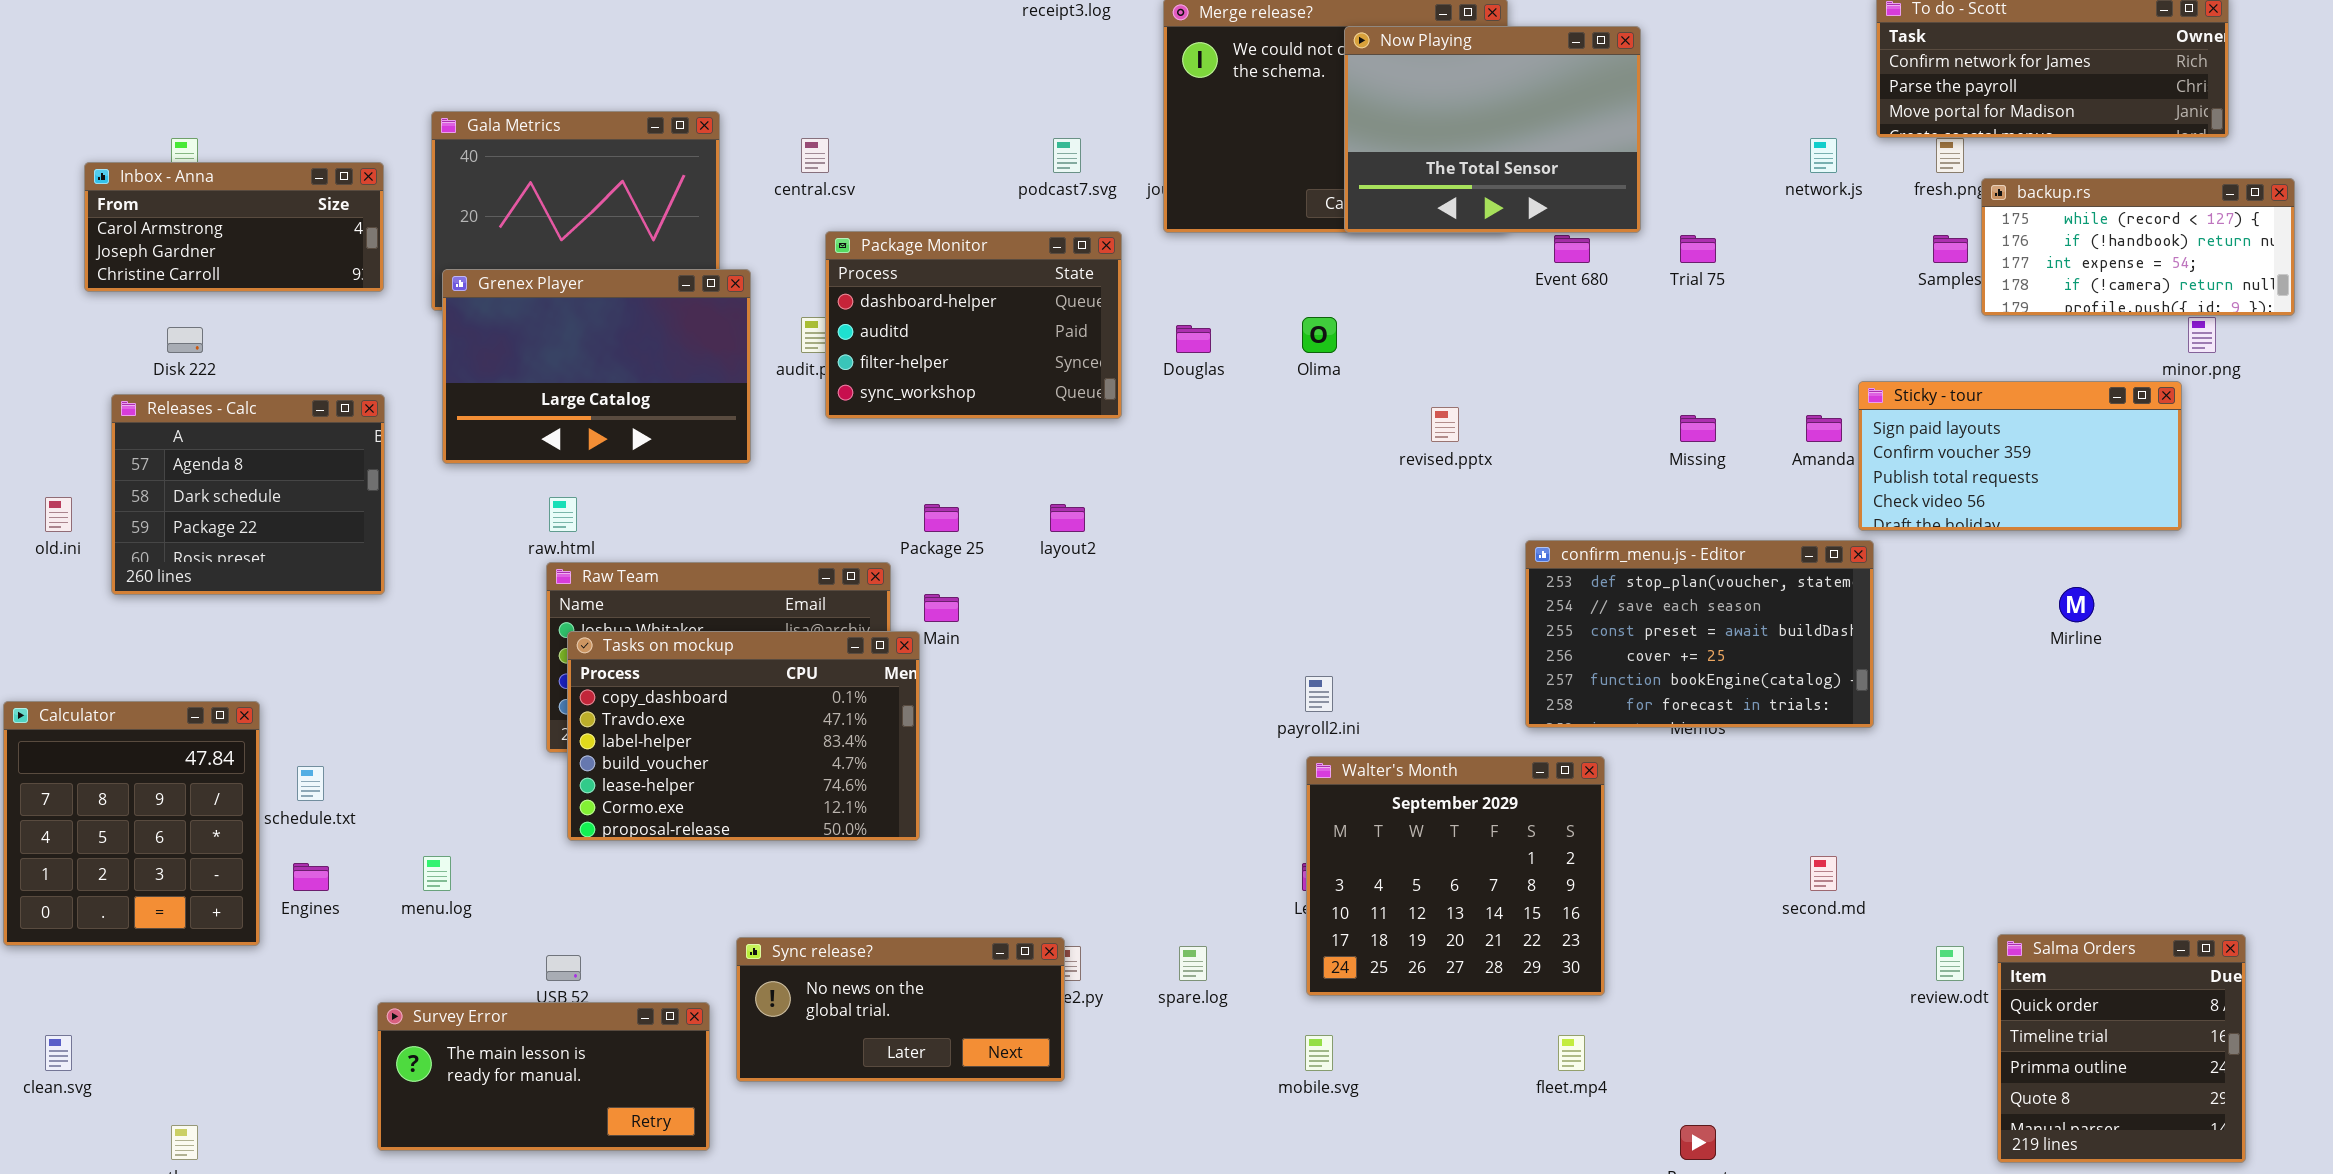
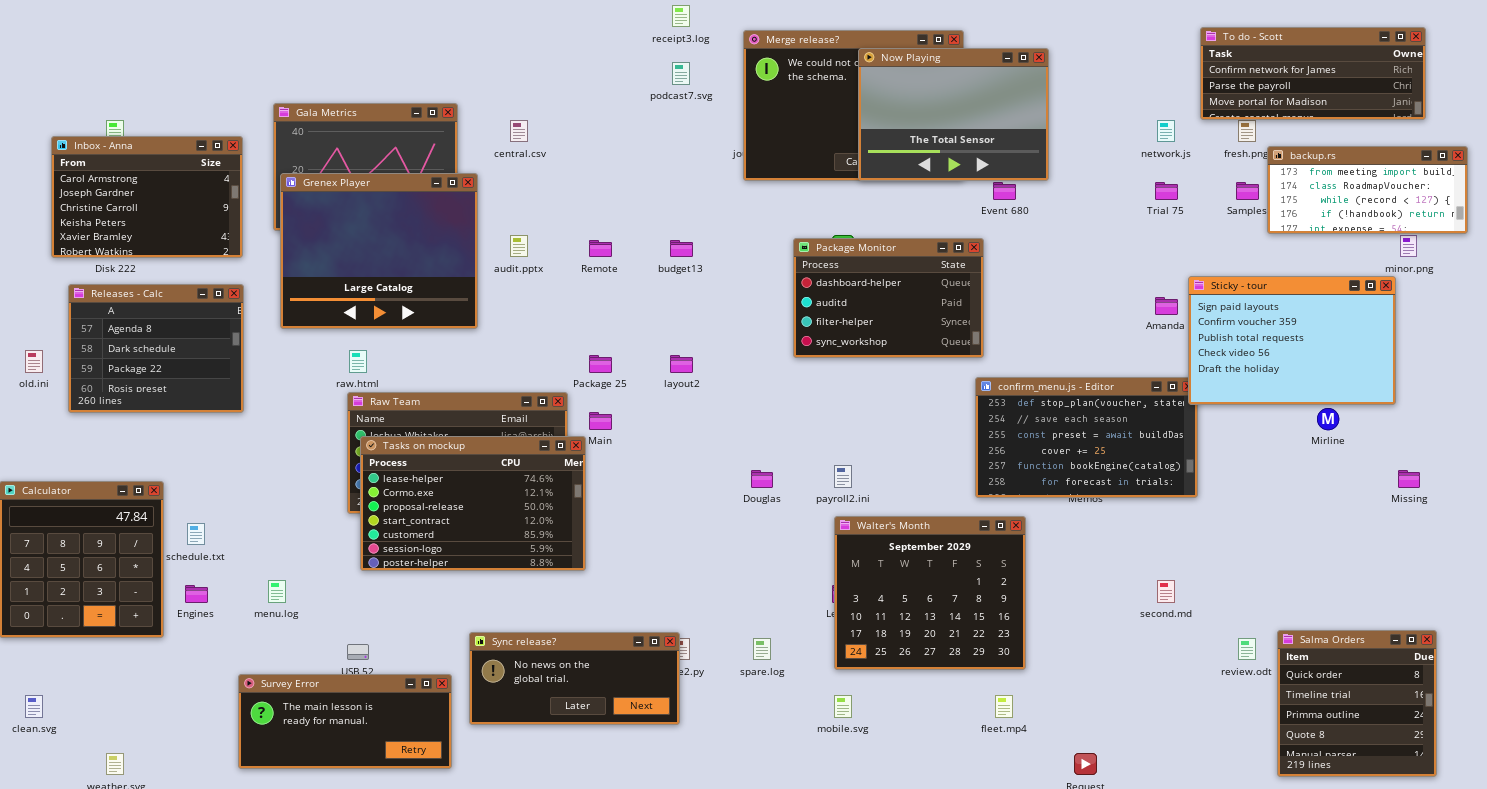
podcast7.svg: [1053,138,1081,173] -> [672,62,690,85], moved
Inbox - Anna: [84,162,384,292] -> [51,136,243,258], resized
backup.rs: [1981,178,2295,316] -> [1267,146,1468,234], scrolled up 2 rows
Package Monitor: [825,231,1122,419] -> [793,238,984,358], moved
Trial 75: [1680,235,1716,263] -> [1155,182,1178,200], moved
Grenex Player: [442,269,751,464] -> [280,173,478,329], resized
Douglas: [1176,325,1211,353] -> [751,470,773,488], moved
Sticky - tour: [1858,381,2182,531] -> [1188,276,1396,405], resized
Missing: [1680,415,1716,442] -> [1398,470,1420,488], moved
Tasks on mockup: [567,631,920,841] -> [360,436,586,571], scrolled down 4 rows

